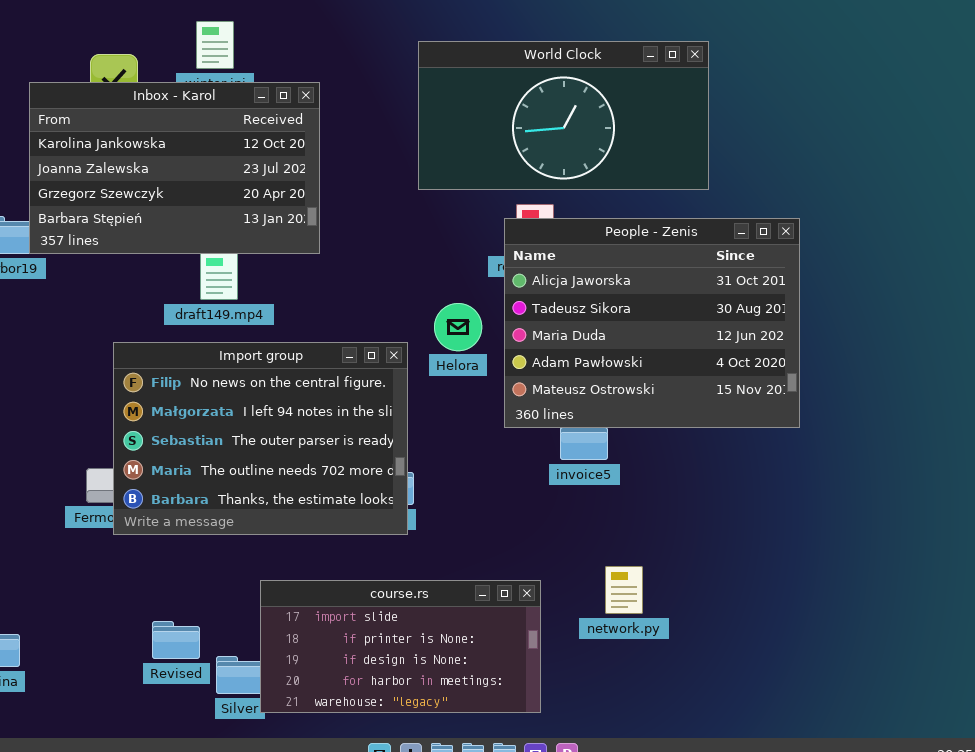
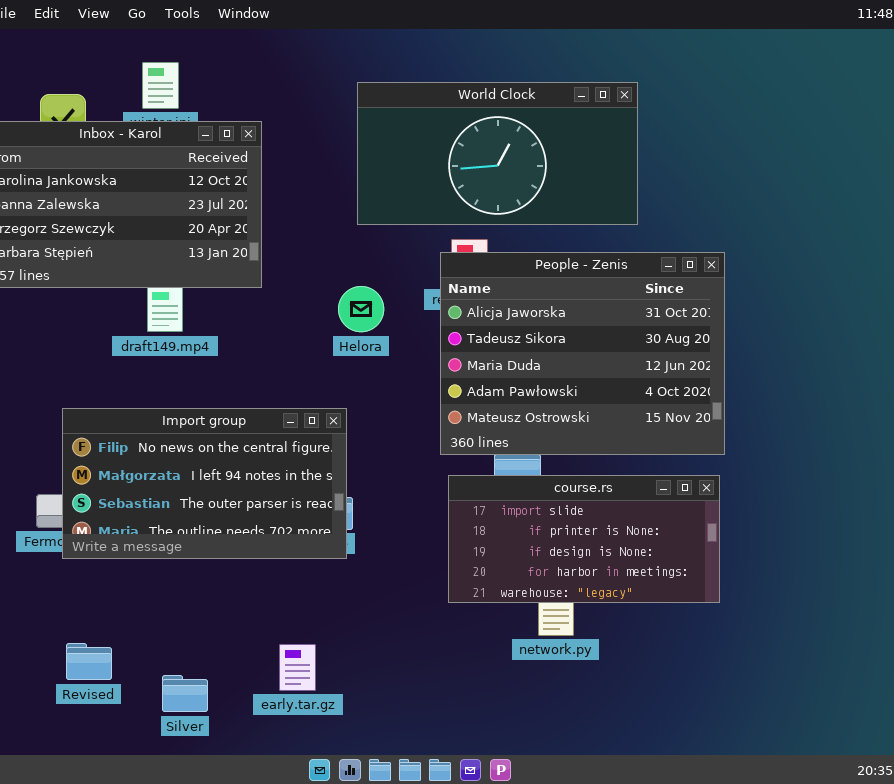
Helora: [434,303,482,351] -> [338,286,384,332], moved
Import group: [113,342,408,535] -> [62,408,347,559], resized
course.rs: [260,580,541,713] -> [448,475,720,603], moved
Revised: [152,621,200,659] -> [66,643,112,680], moved

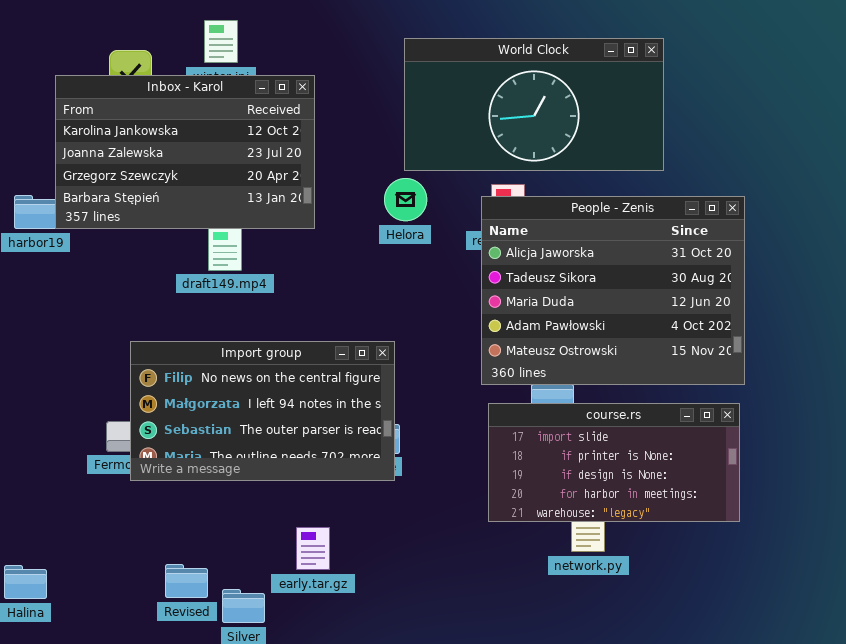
Helora: [338,286,384,332] -> [384,178,427,221], moved
Revised: [66,643,112,680] -> [165,564,208,598], moved
early.tar.gz: [279,644,316,691] -> [296,527,330,570], moved

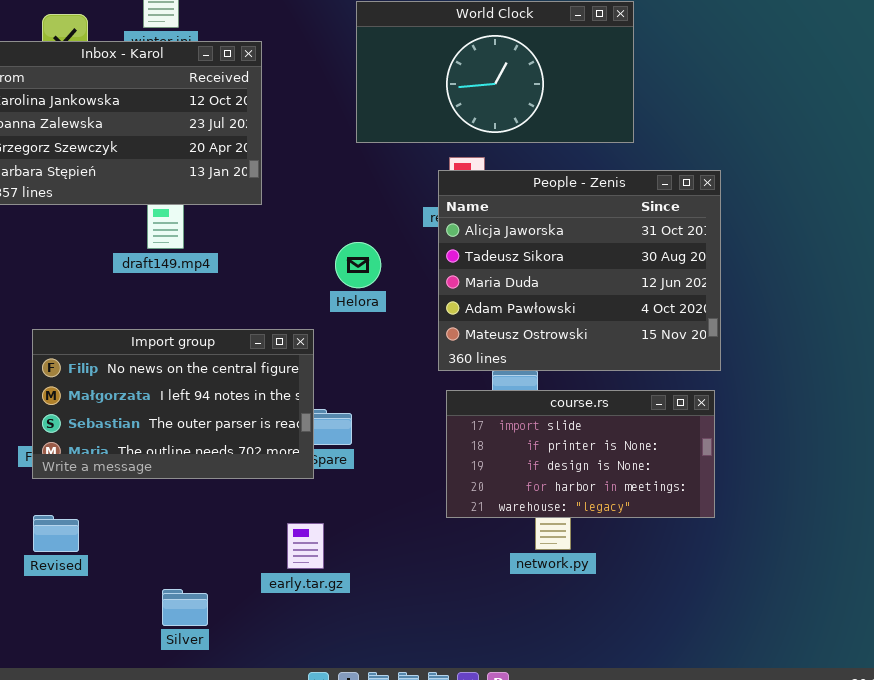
Helora: [384,178,427,221] -> [335,242,381,288], moved
Import group: [130,341,395,481] -> [32,329,314,479], moved
early.tar.gz: [296,527,330,570] -> [287,523,324,569], moved
Revised: [165,564,208,598] -> [33,515,79,552], moved

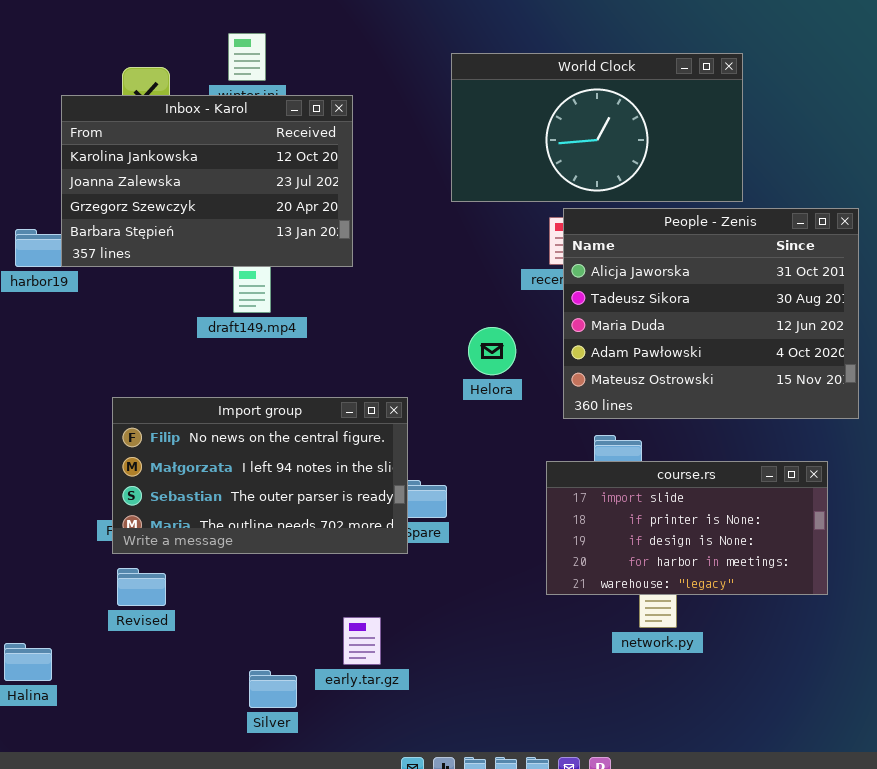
People - Zenis: [438,170,721,371] -> [563,208,859,419], moved
Helora: [335,242,381,288] -> [468,327,516,375], moved
Revised: [33,515,79,552] -> [117,568,166,606], moved
early.tar.gz: [287,523,324,569] -> [343,617,381,665], moved

